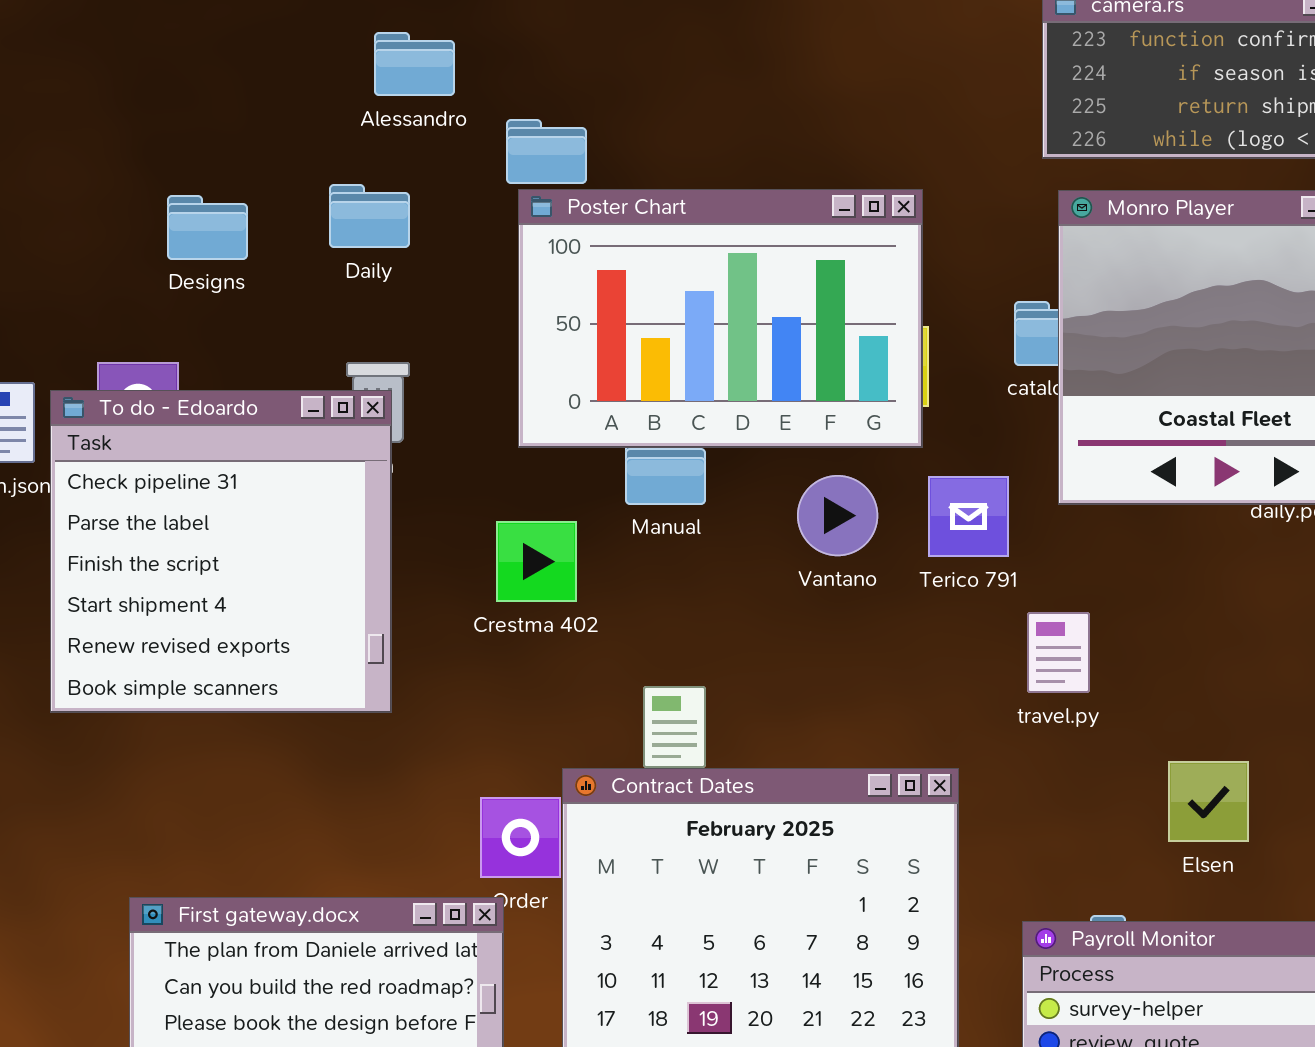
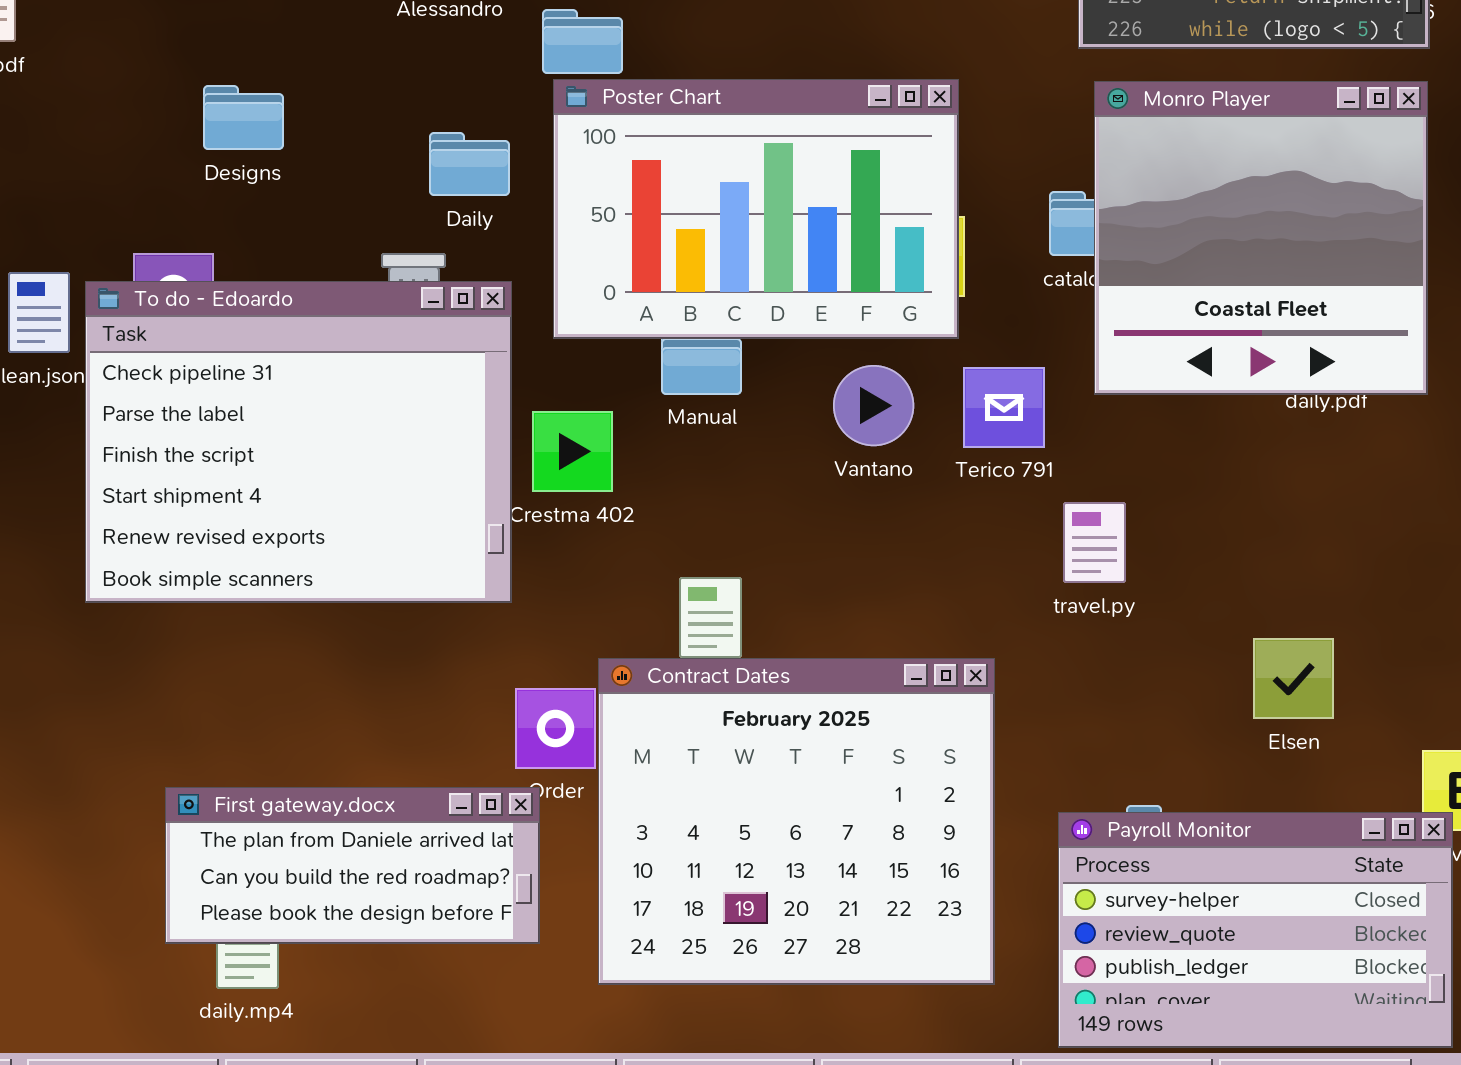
Daily: [329,184,410,248] -> [429,132,510,196], moved
To do - Edoardo: [50,390,392,713] -> [85,281,512,603], resized
Elsen: [1168,761,1249,842] -> [1253,638,1334,719], moved

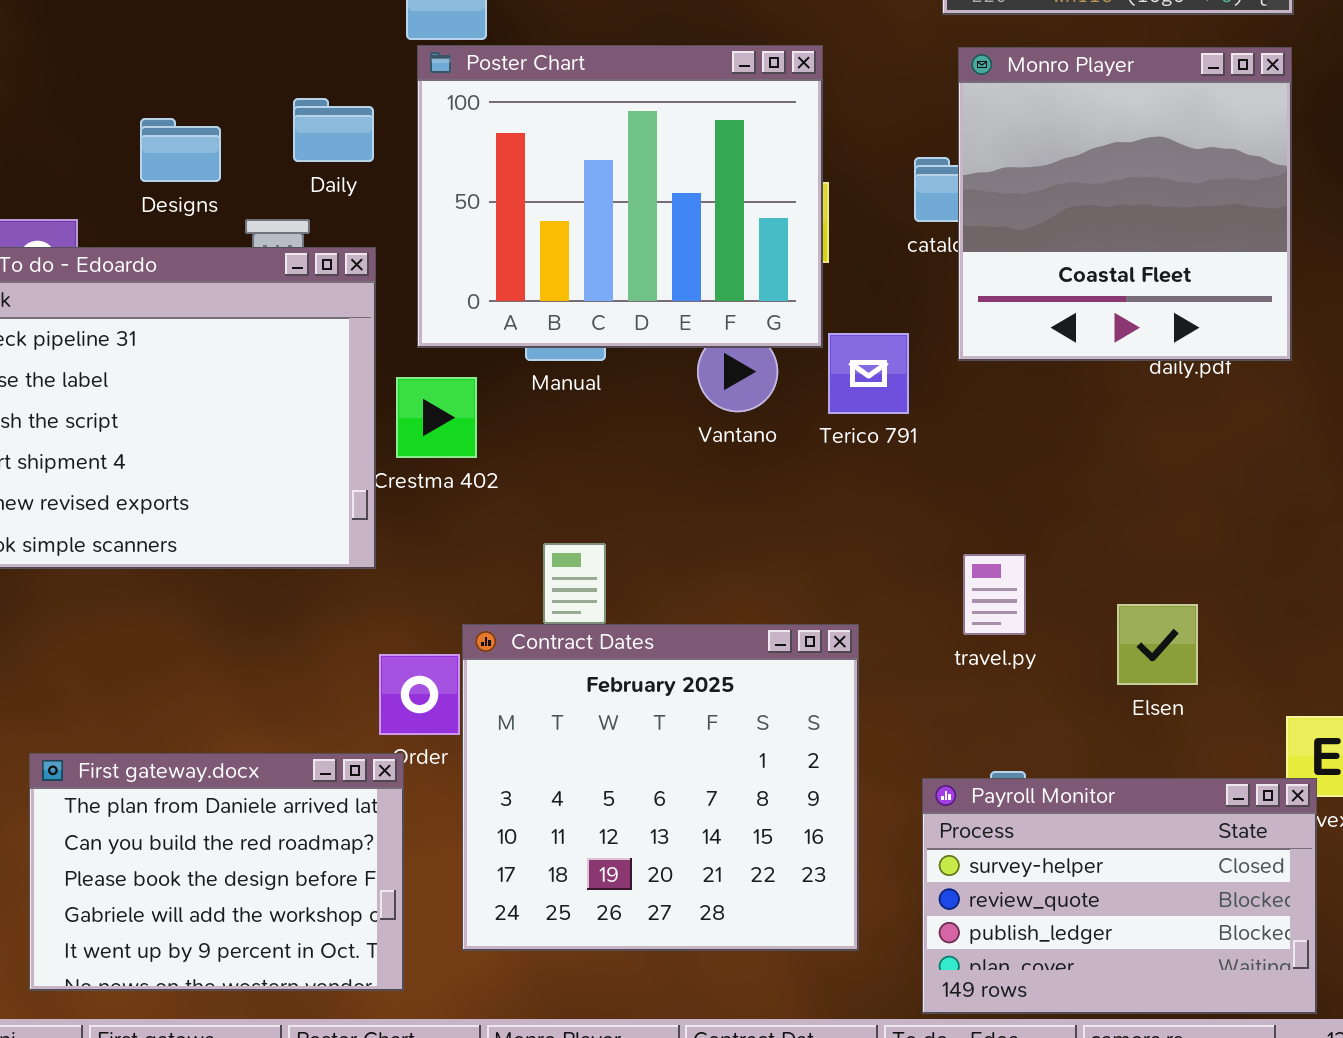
Poster Chart: [553,79,959,339] -> [417,45,823,348], resized
Designs: [203,85,284,150] -> [140,118,221,182], moved
travel.py: [1063,502,1126,583] -> [963,554,1026,635], moved
First gateway.docx: [165,787,540,944] -> [29,753,404,991], resized

